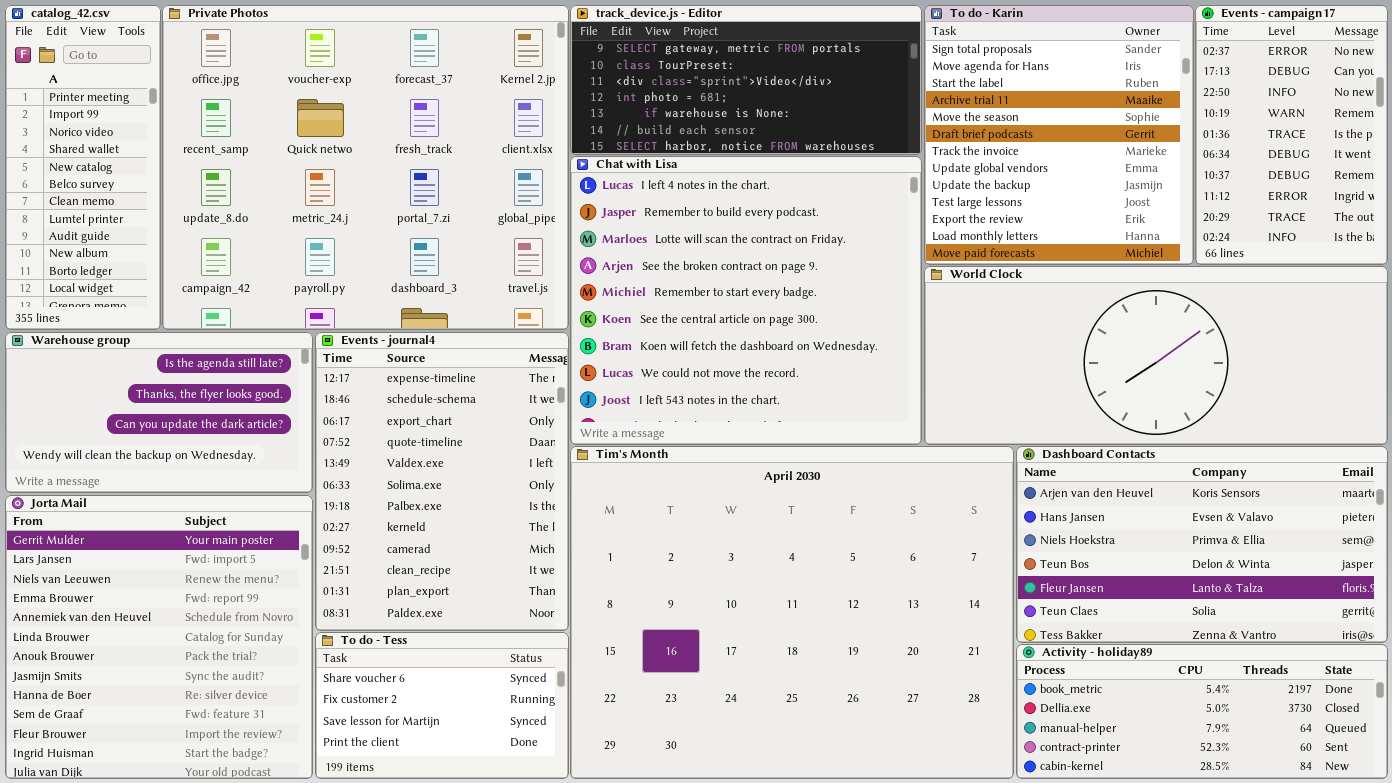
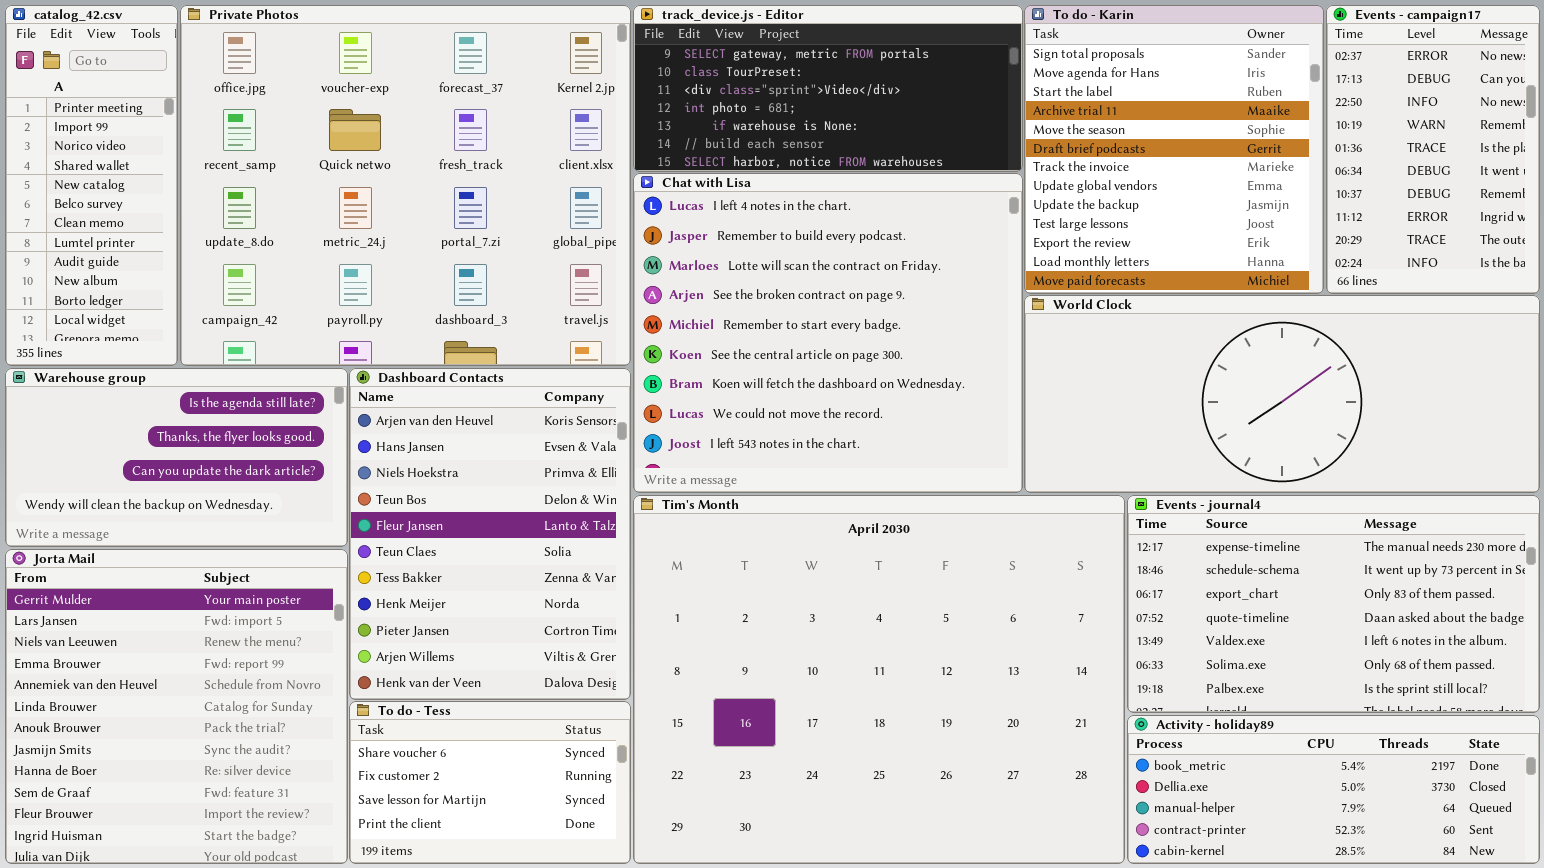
Events - journal4: [315,332,569,631] -> [1127,495,1540,713], moved, resized
Dashboard Contacts: [1016,446,1388,643] -> [349,368,631,700], moved, resized

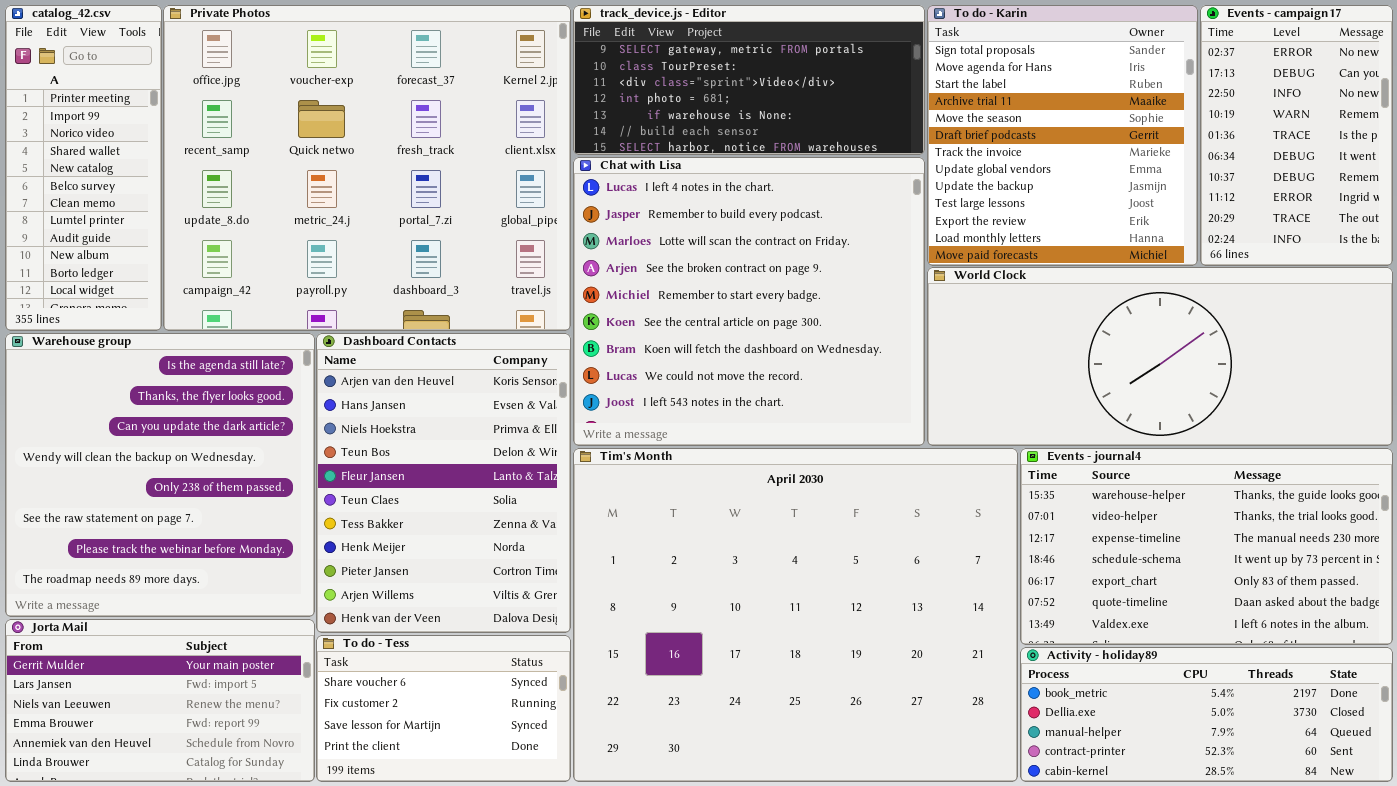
Warehouse group: [5,368,348,547] -> [5,333,315,617], resized
Events - journal4: [1127,495,1540,713] -> [1020,448,1393,645], scrolled up 2 rows
Jorta Mail: [5,549,348,864] -> [5,619,315,782], resized

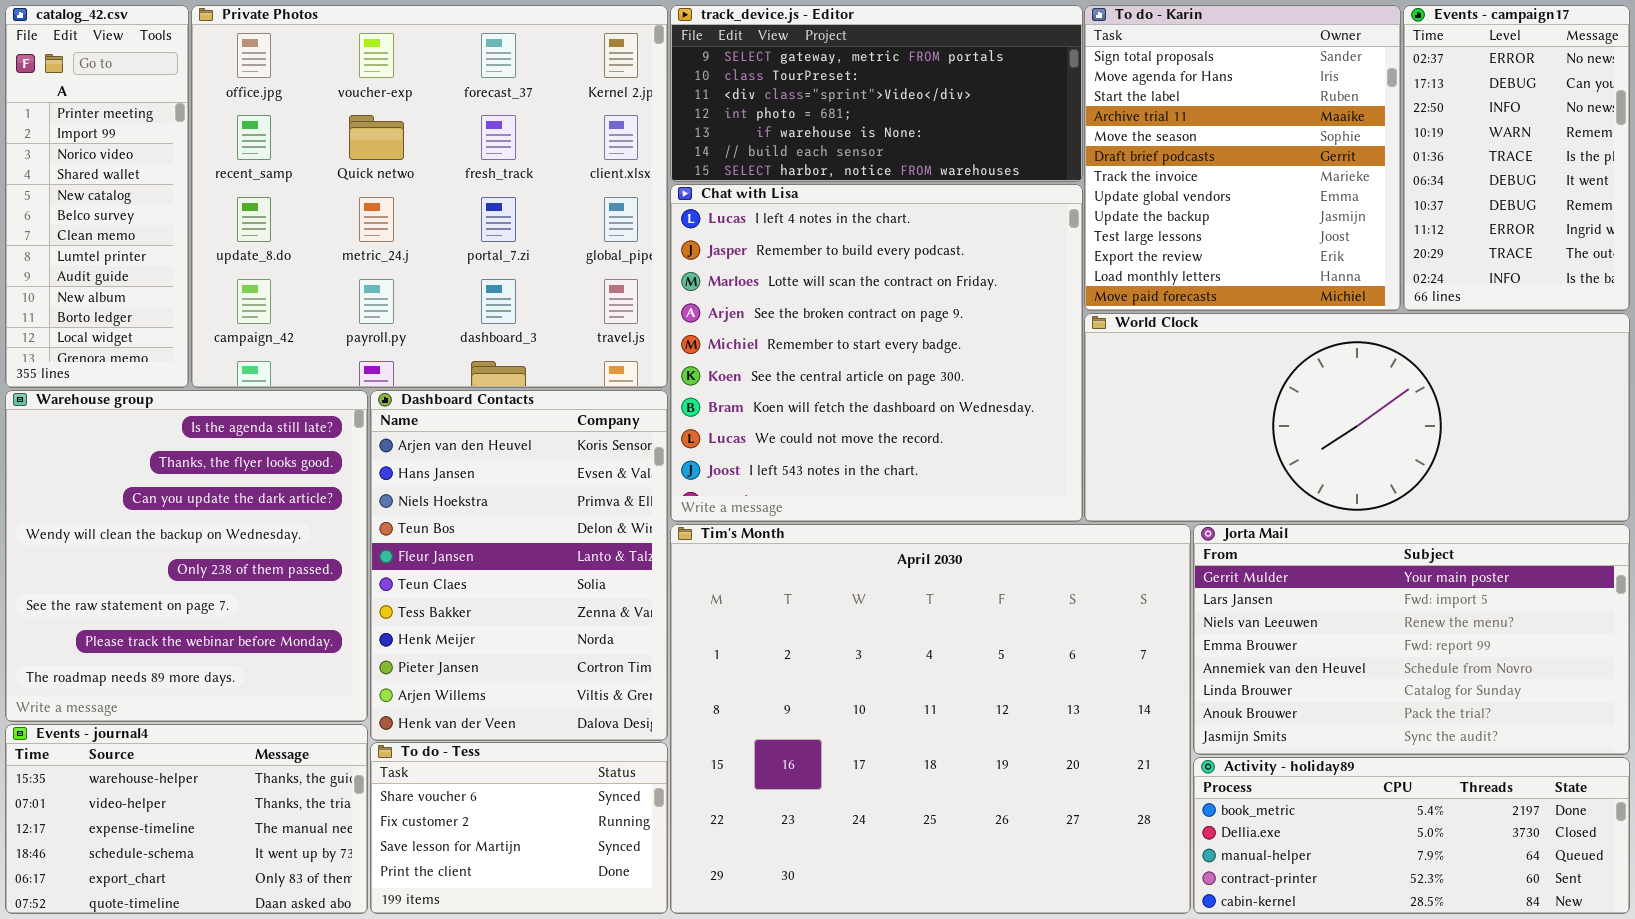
Events - journal4: [1020,448,1393,645] -> [5,724,368,914], moved, resized
Jorta Mail: [5,619,315,782] -> [1193,524,1630,755], moved, resized

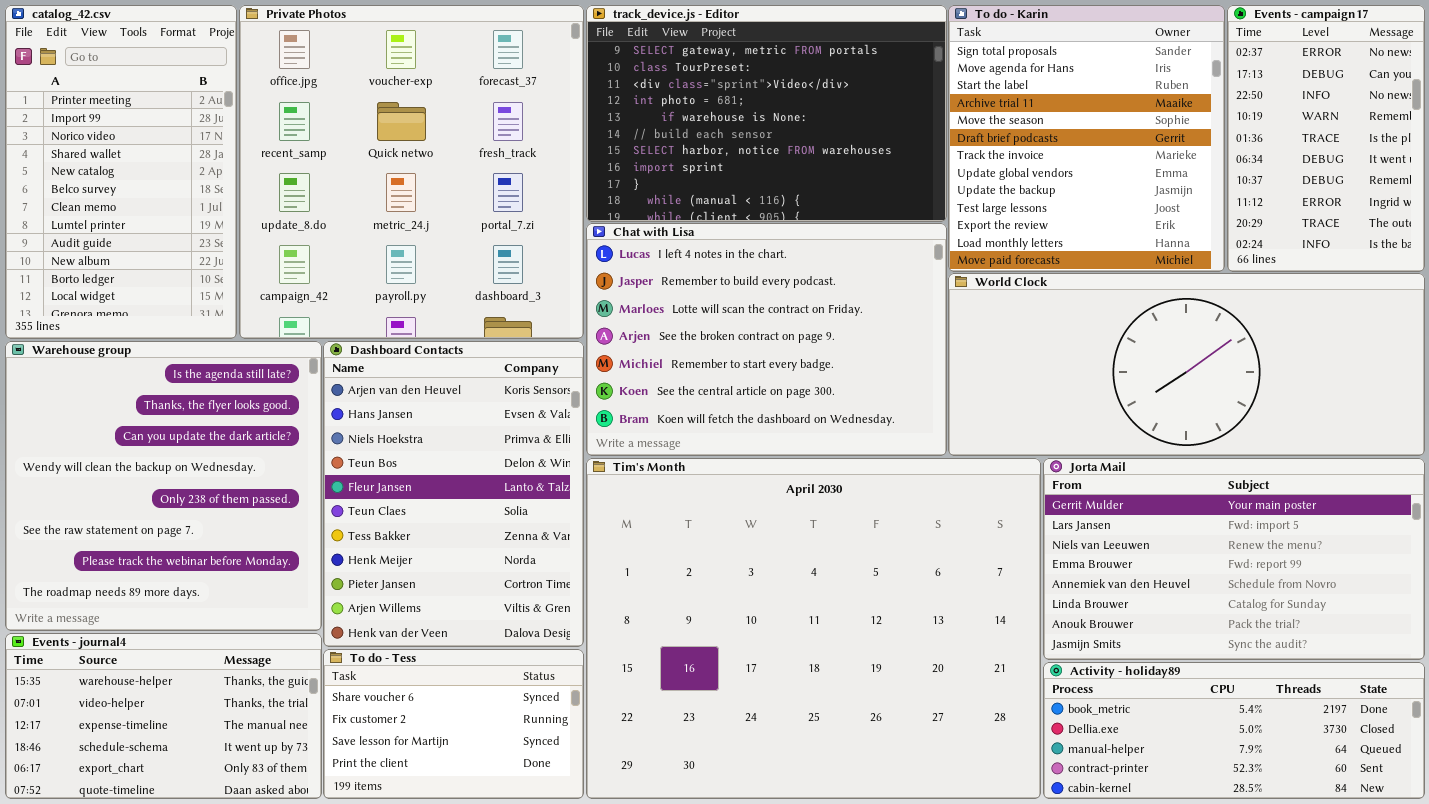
catalog_42.csv: [5,5,189,388] -> [5,5,237,339], resized
Private Photos: [191,5,668,388] -> [239,5,584,339], resized
track_device.js - Editor: [670,5,1083,182] -> [586,5,947,222], resized
Chat with Lisa: [670,184,1083,522] -> [586,223,947,456], resized

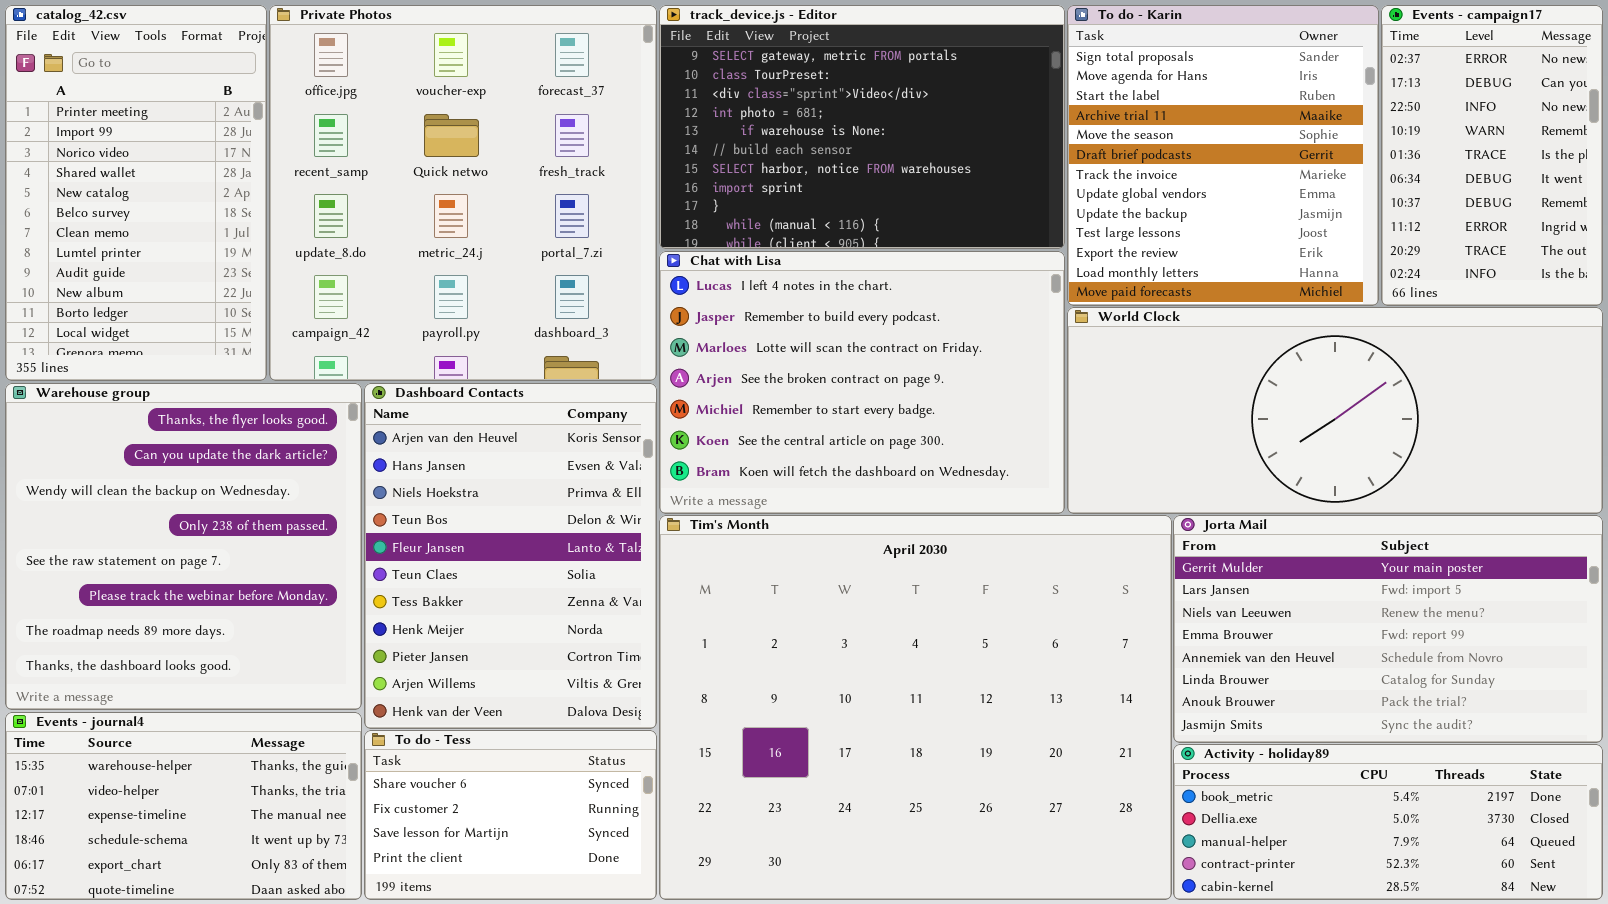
Warehouse group: [5,341,322,631] -> [5,383,362,710], scrolled down 1 row

